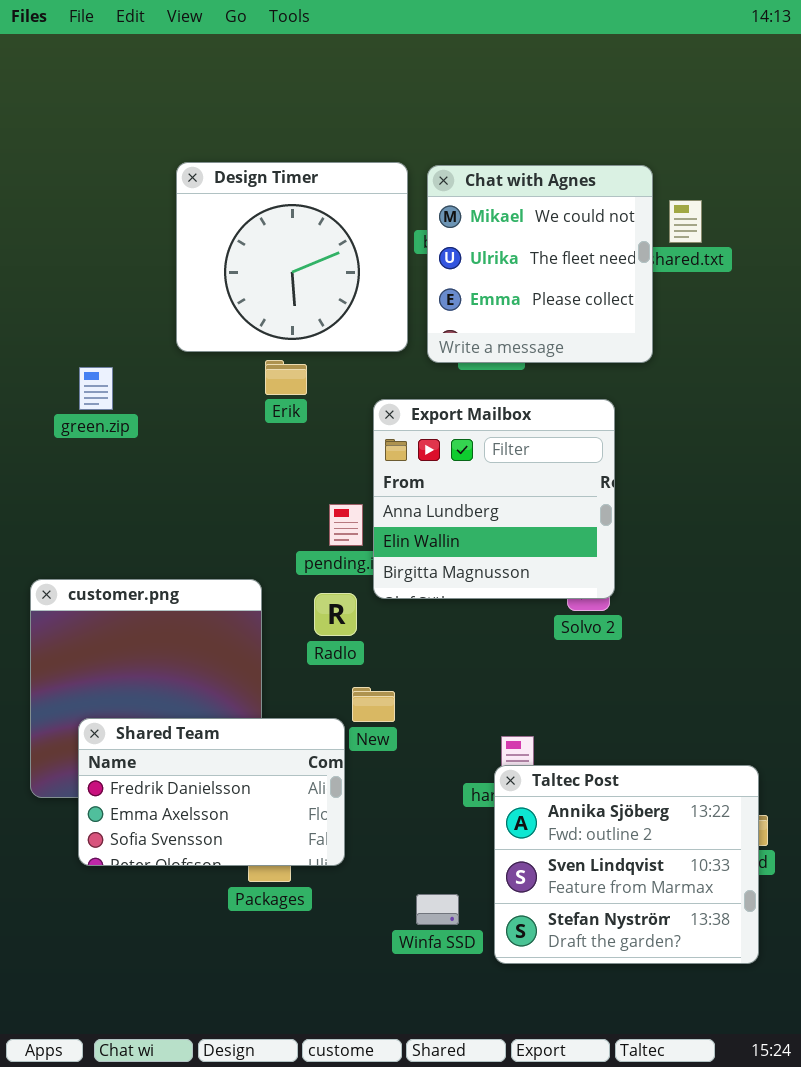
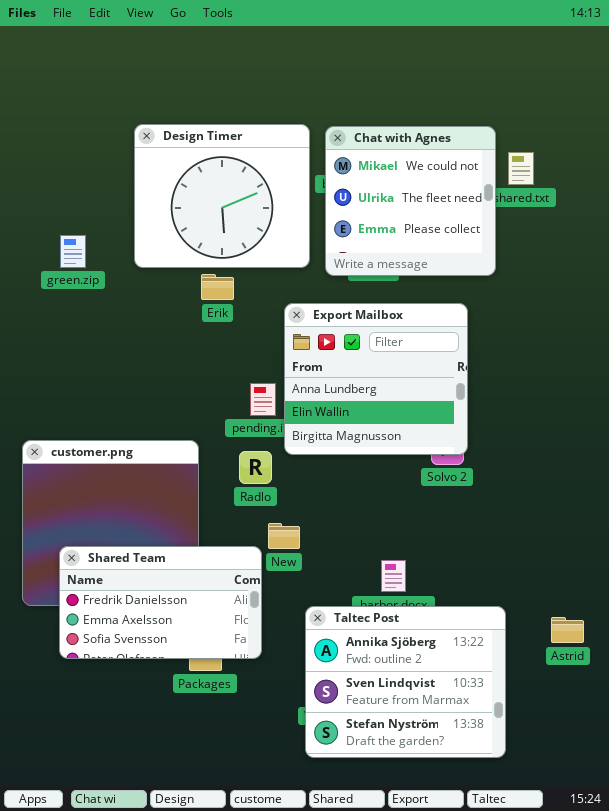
green.zip: [79,367,113,410] -> [60,235,86,268], moved
Taltec Post: [494,765,759,964] -> [305,606,506,758], moved

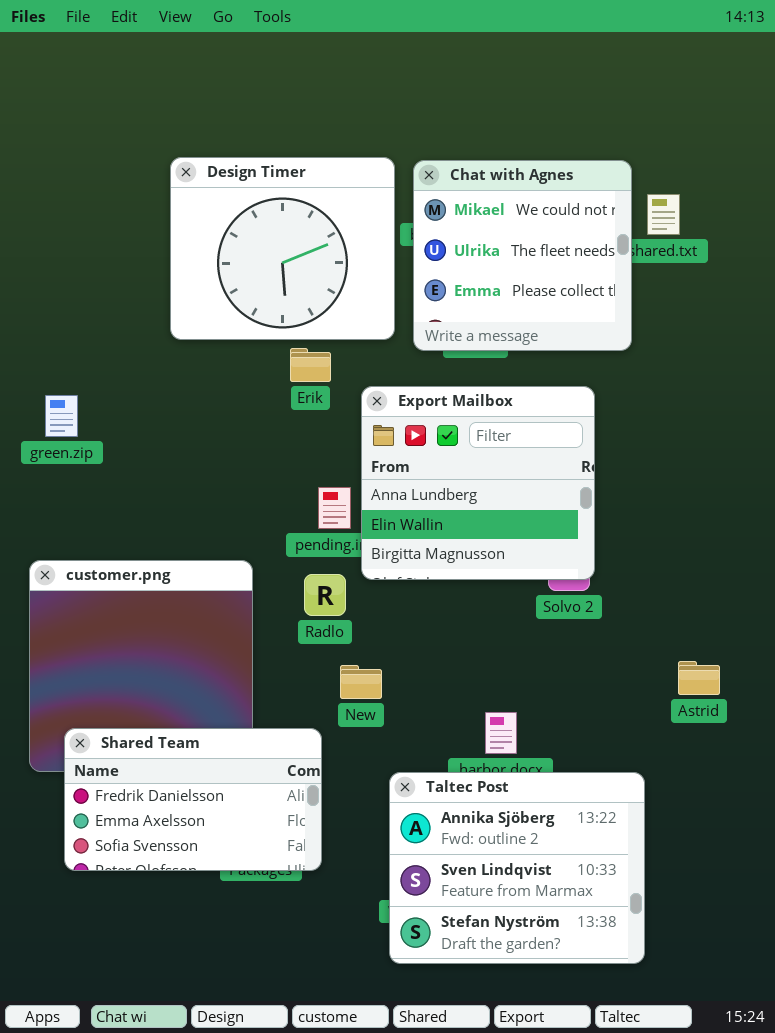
green.zip: [60,235,86,268] -> [45,395,78,437], moved
Erik: [201,274,234,300] -> [290,348,331,382], moved
Shared Team: [59,546,262,659] -> [64,728,322,871], moved
Astrid: [551,617,584,643] -> [678,661,720,695], moved

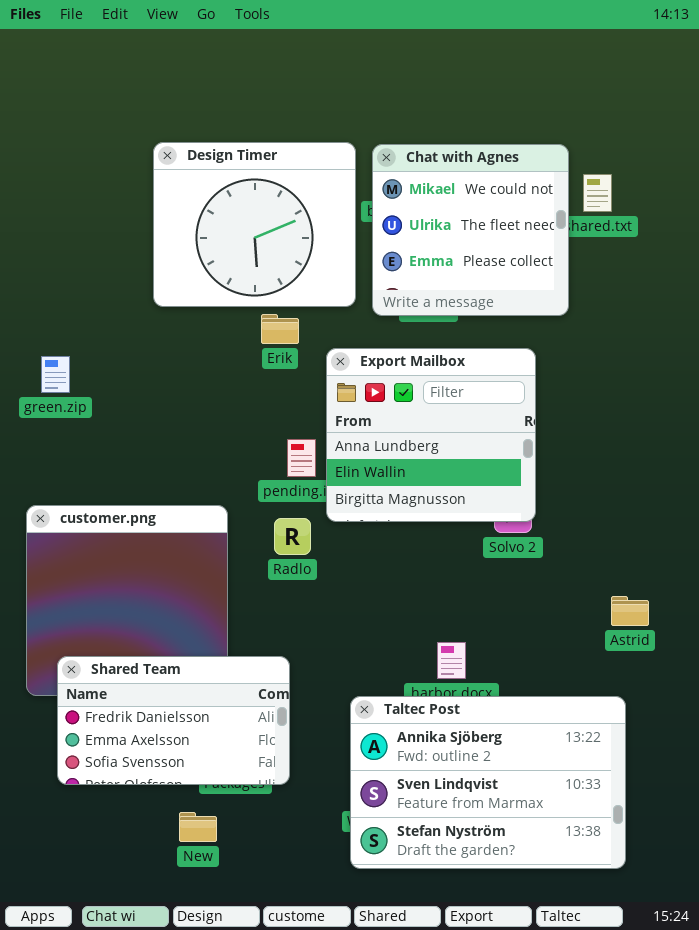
New: [340,665,382,699] -> [179,812,217,842], moved
Taltec Post: [389,772,645,964] -> [350,696,626,869], resized

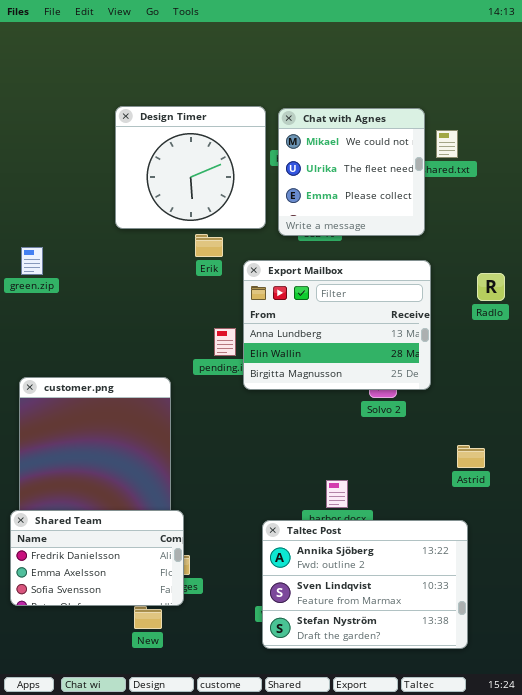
Export Mailbox: [326,348,536,522] -> [243,260,431,390], resized
green.zip: [41,356,70,393] -> [21,247,43,275], moved
Radlo: [274,518,311,555] -> [477,273,505,301], moved
Shared Team: [57,656,290,785] -> [10,510,184,606], moved

